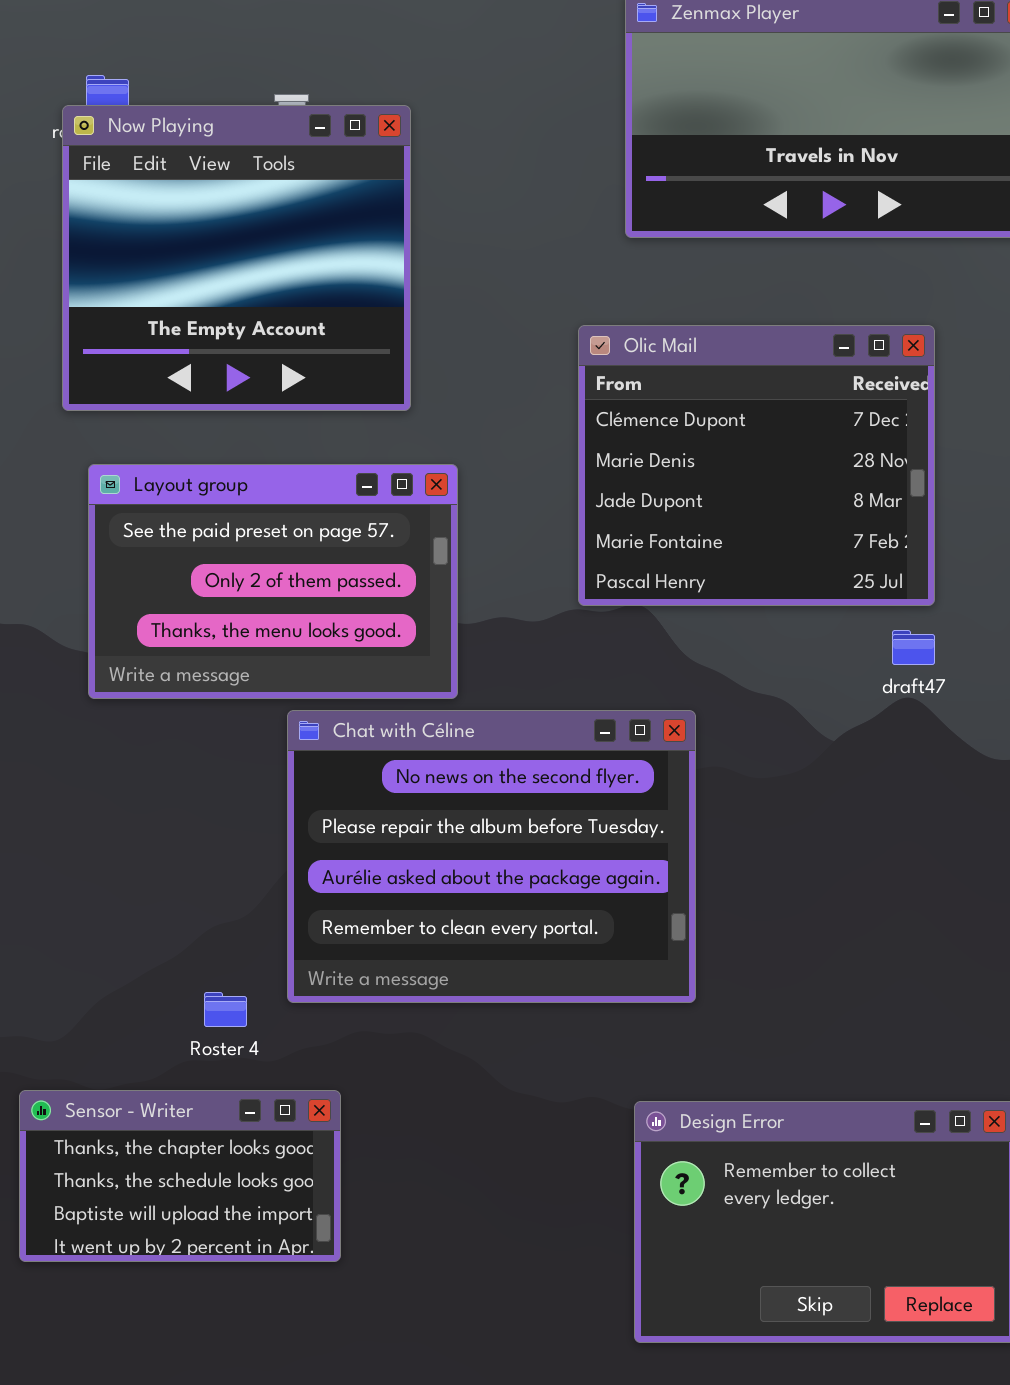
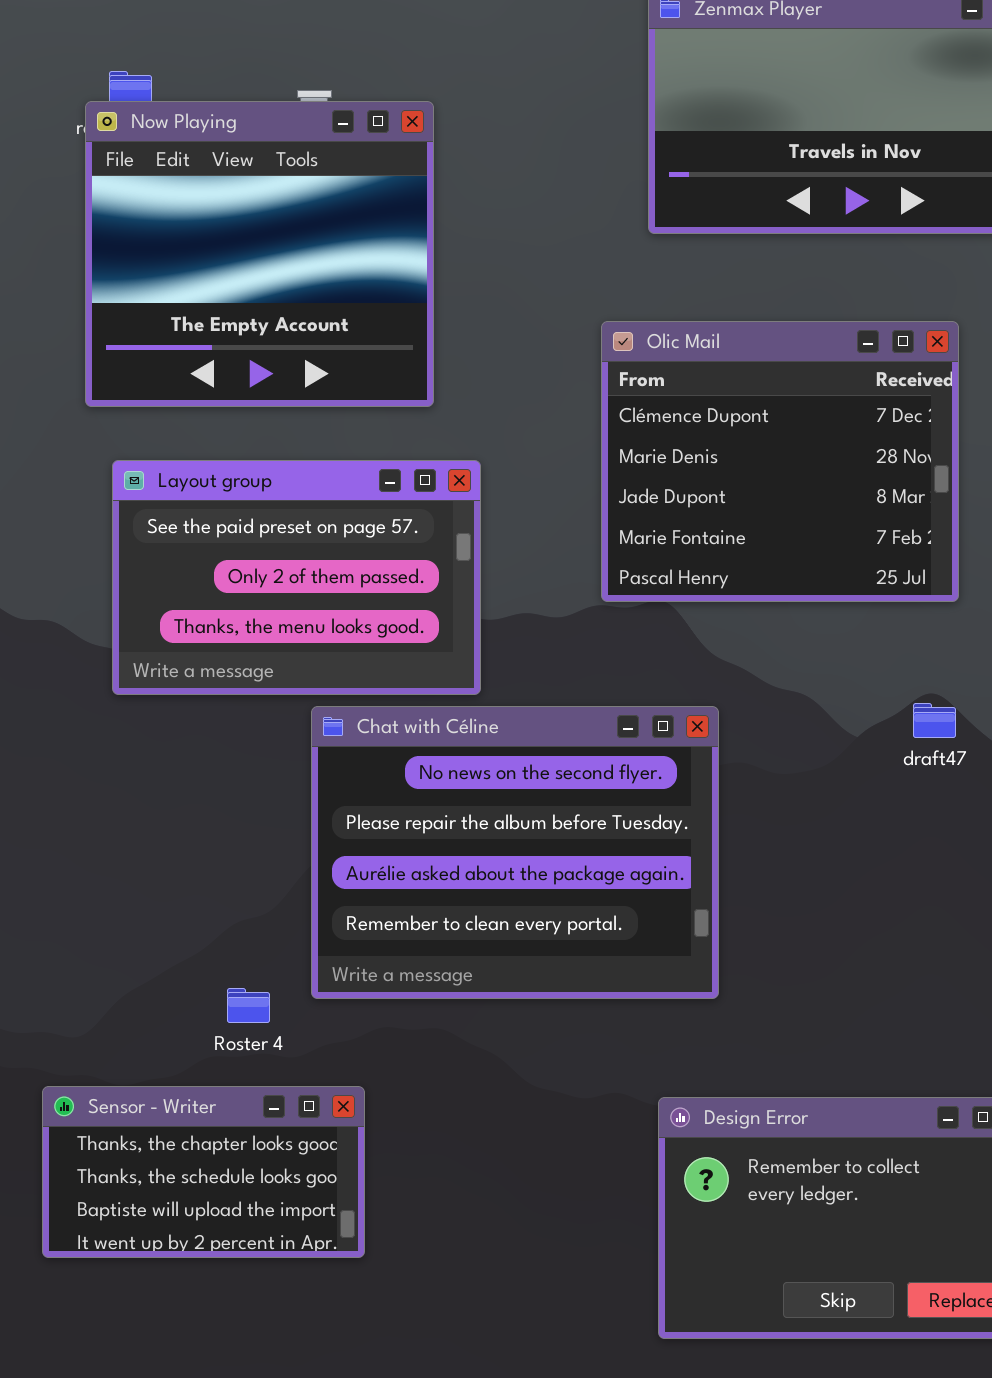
draft47: [892,630,935,665] -> [913,703,956,738], moved

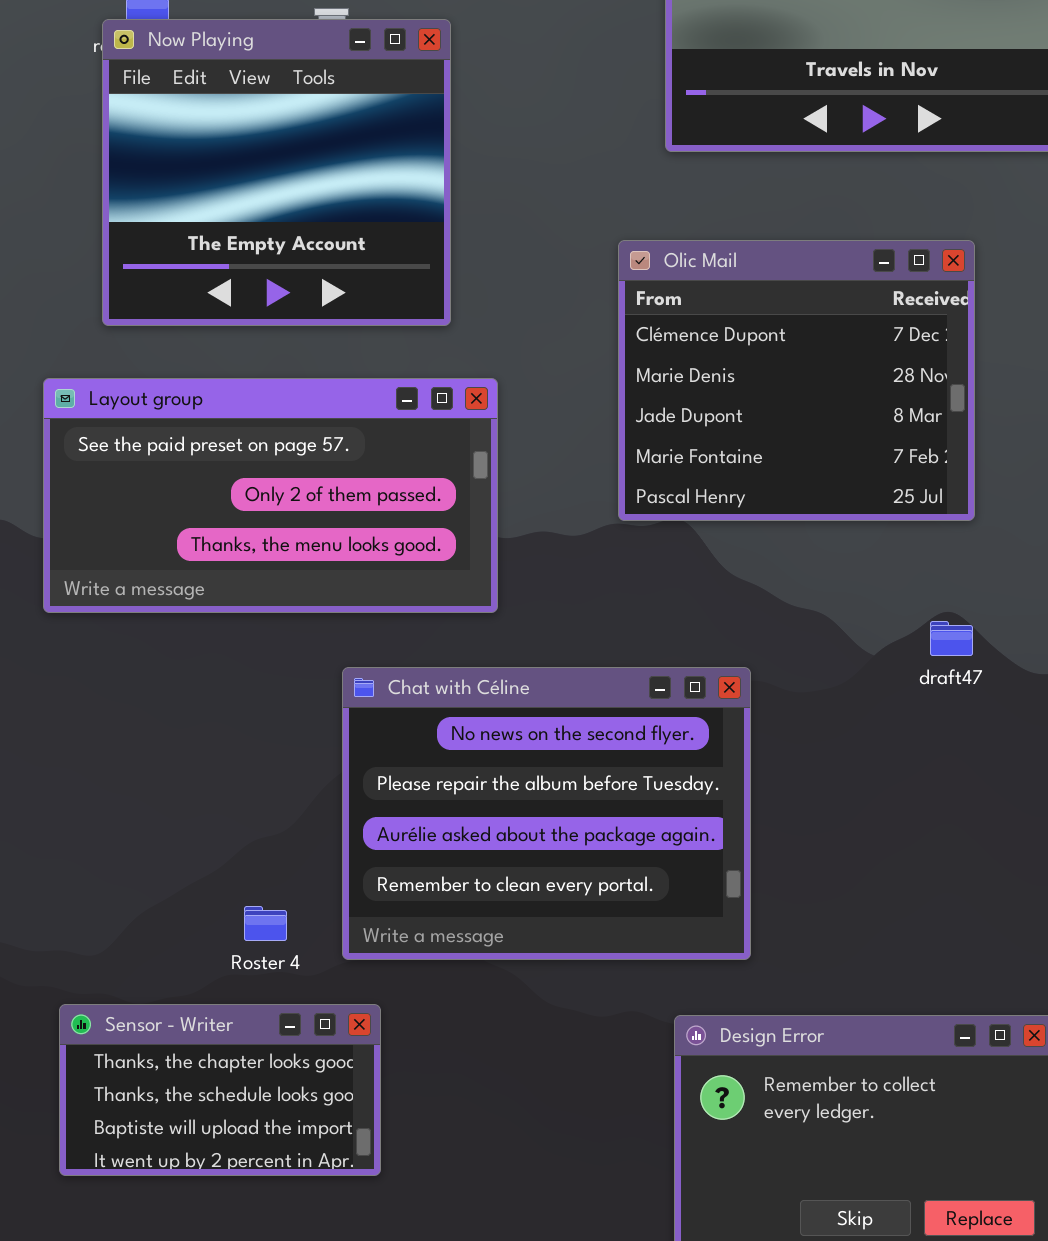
Layout group: [112,460,481,695] -> [43,378,498,613], resized
Chat with Céline: [311,706,719,999] -> [342,667,751,960], moved

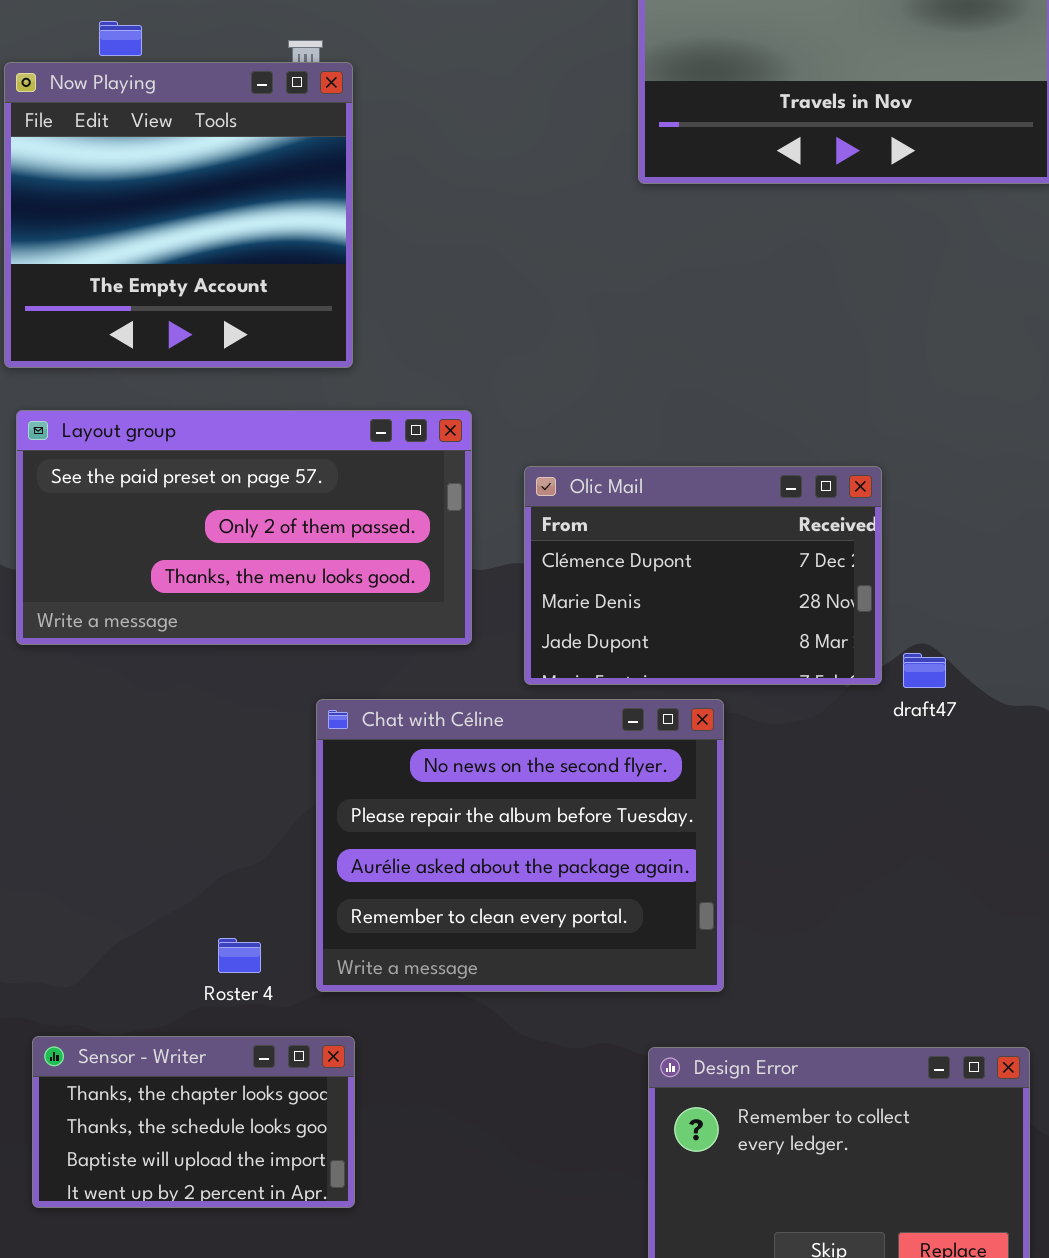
Now Playing: [102,19,451,326] -> [4,62,353,368], moved
Olic Mail: [618,240,975,521] -> [524,466,882,685], moved, resized

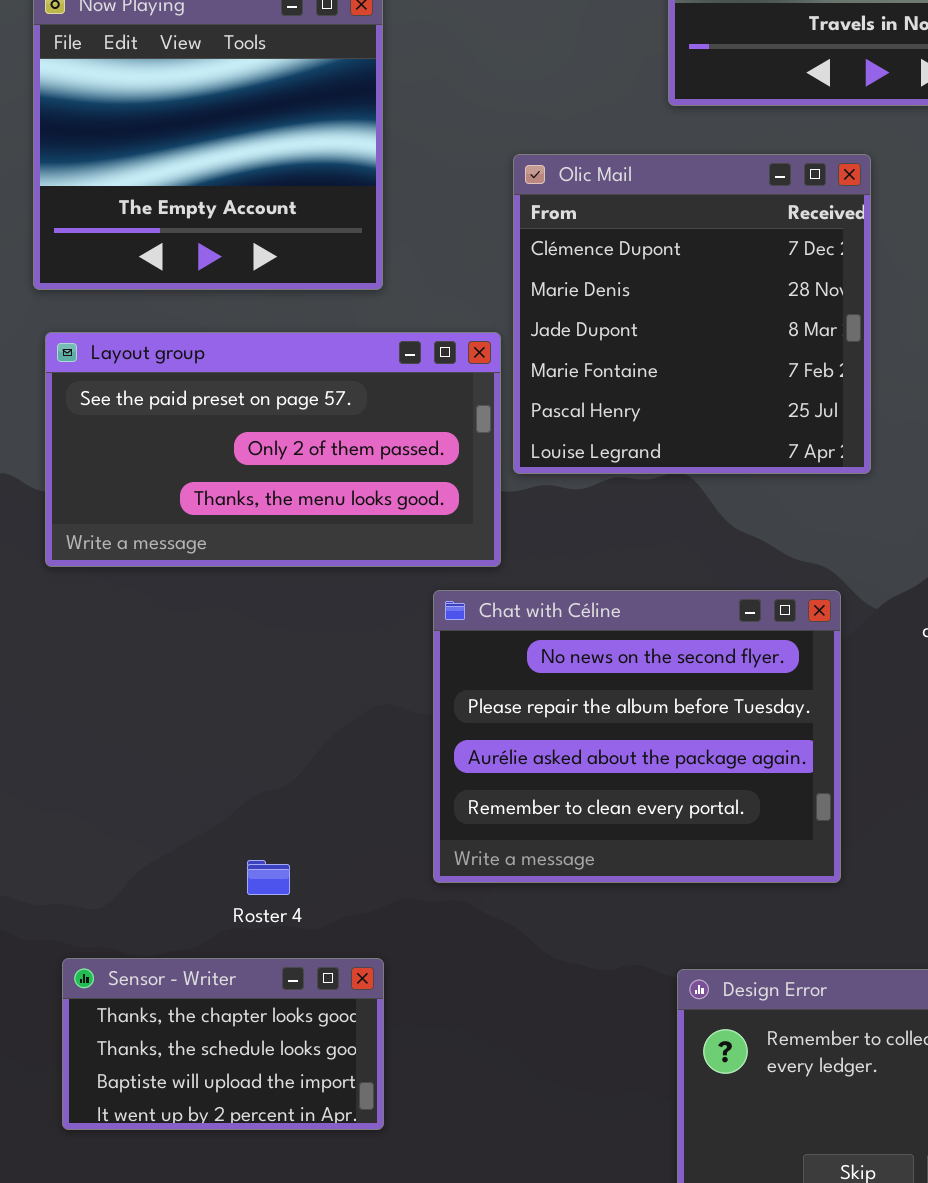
Olic Mail: [524,466,882,685] -> [513,154,871,474], moved, resized
Chat with Céline: [316,699,724,992] -> [433,590,841,883], moved

